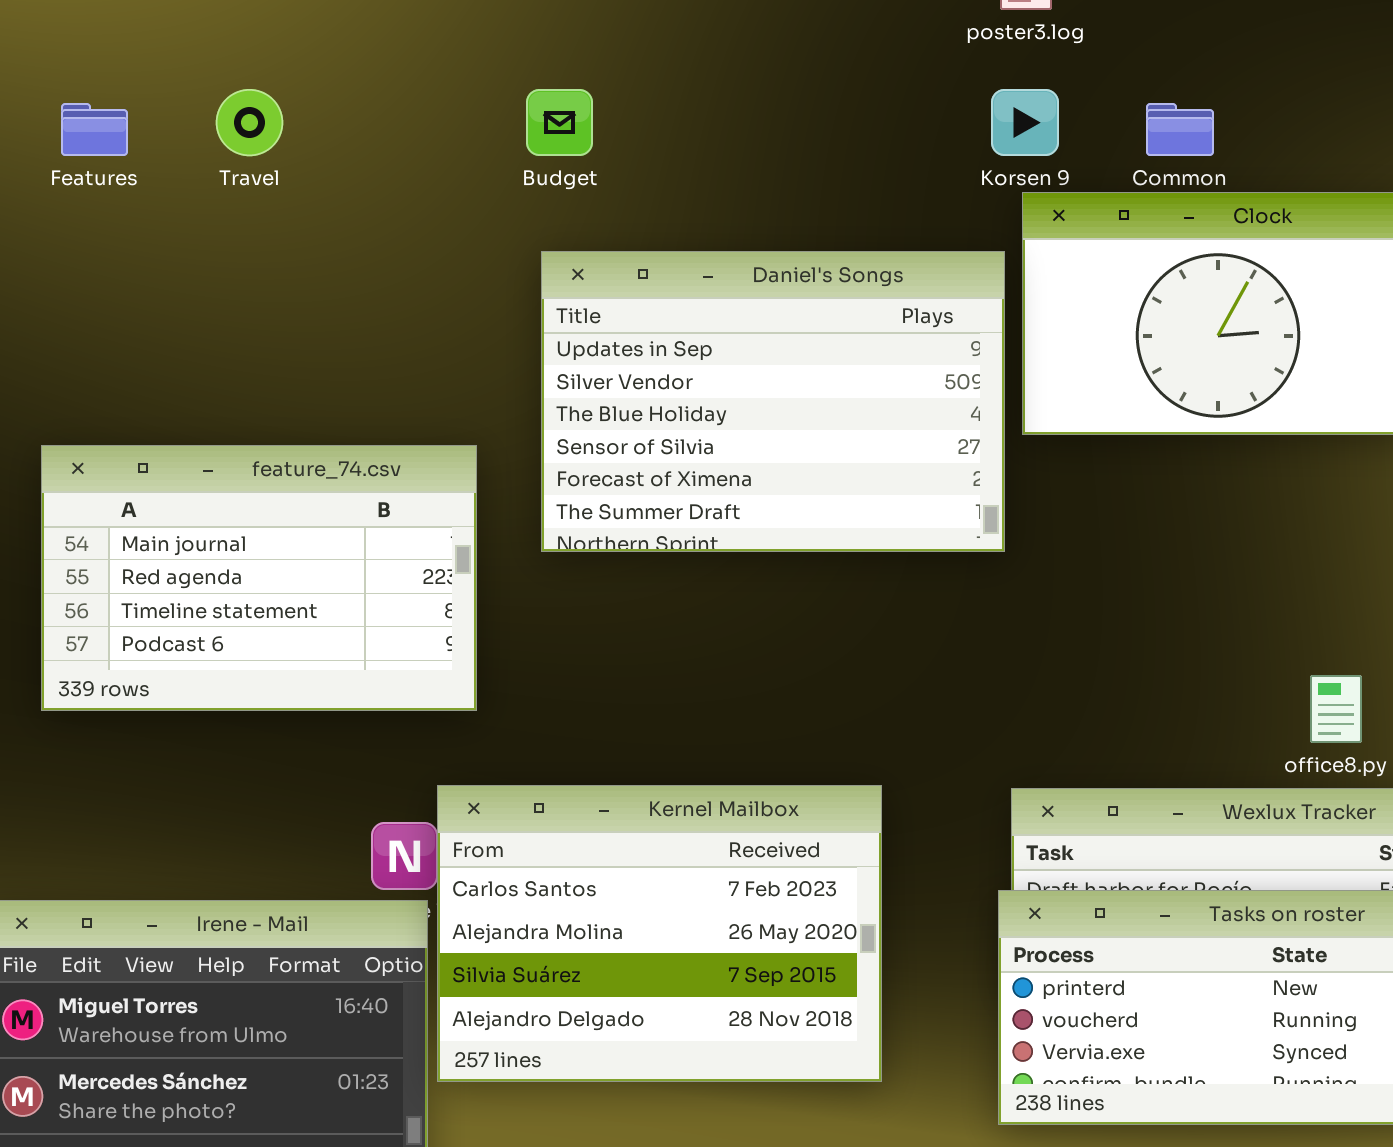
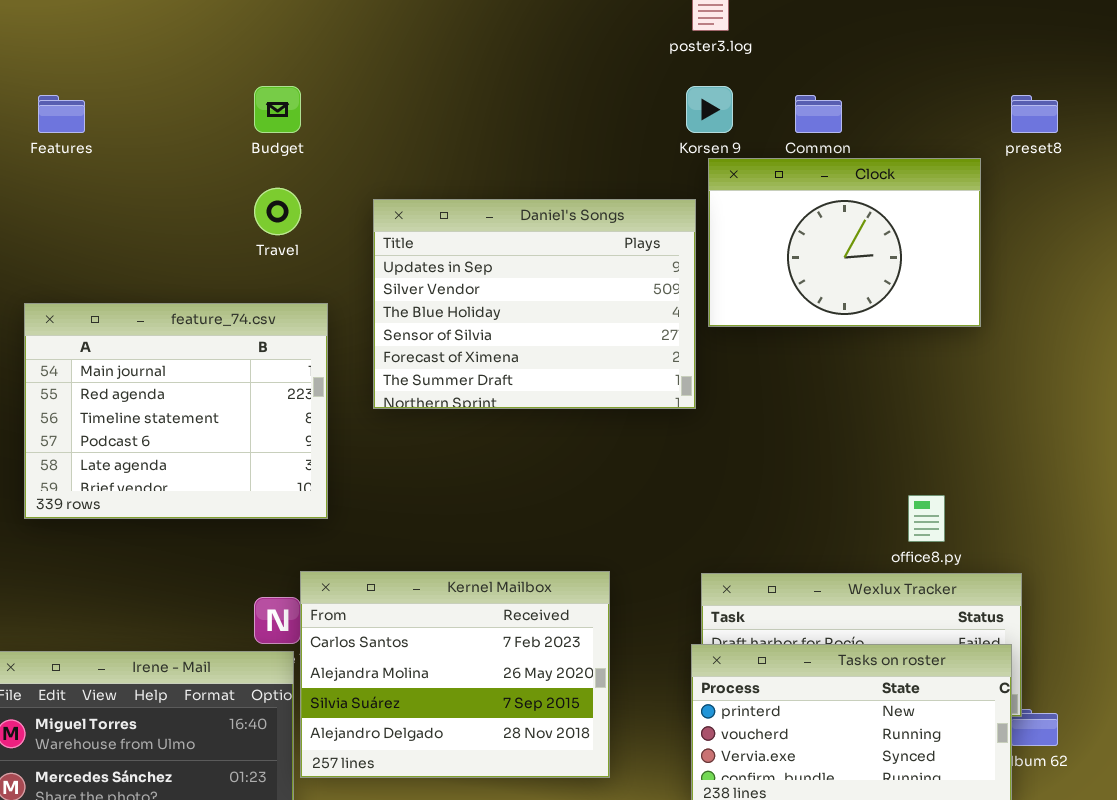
Travel: [216,89,283,156] -> [254,188,301,235], moved
Budget: [526,89,593,156] -> [254,86,301,133], moved
feature_74.csv: [41,445,477,711] -> [24,303,328,519], resized

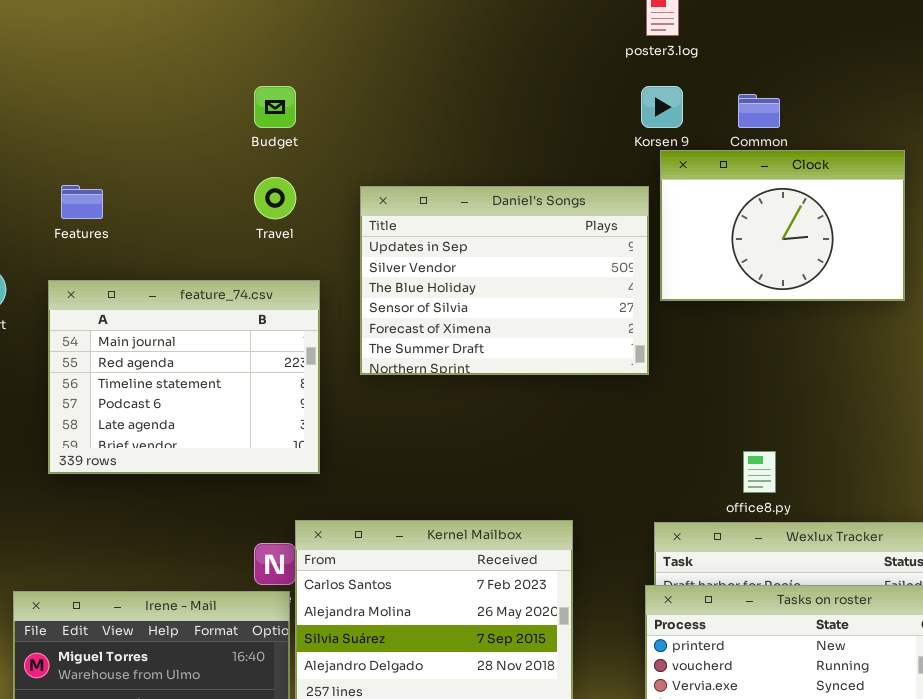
Features: [38,95,85,133] -> [61,185,103,219], moved
office8.py: [908,495,945,542] -> [743,451,776,493], moved

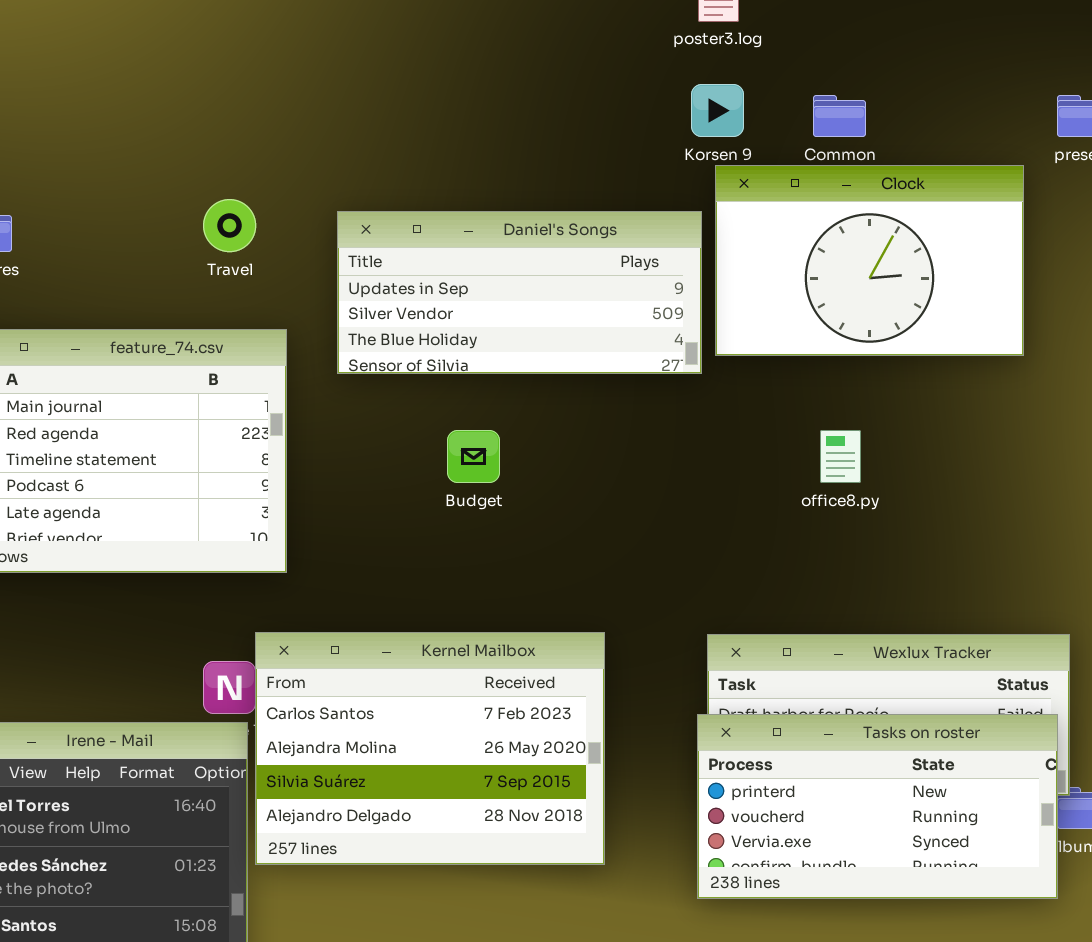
Budget: [254,86,296,128] -> [447,430,500,483], moved
Daniel's Songs: [360,186,649,375] -> [337,211,702,374], resized
office8.py: [743,451,776,493] -> [820,430,861,483], moved

